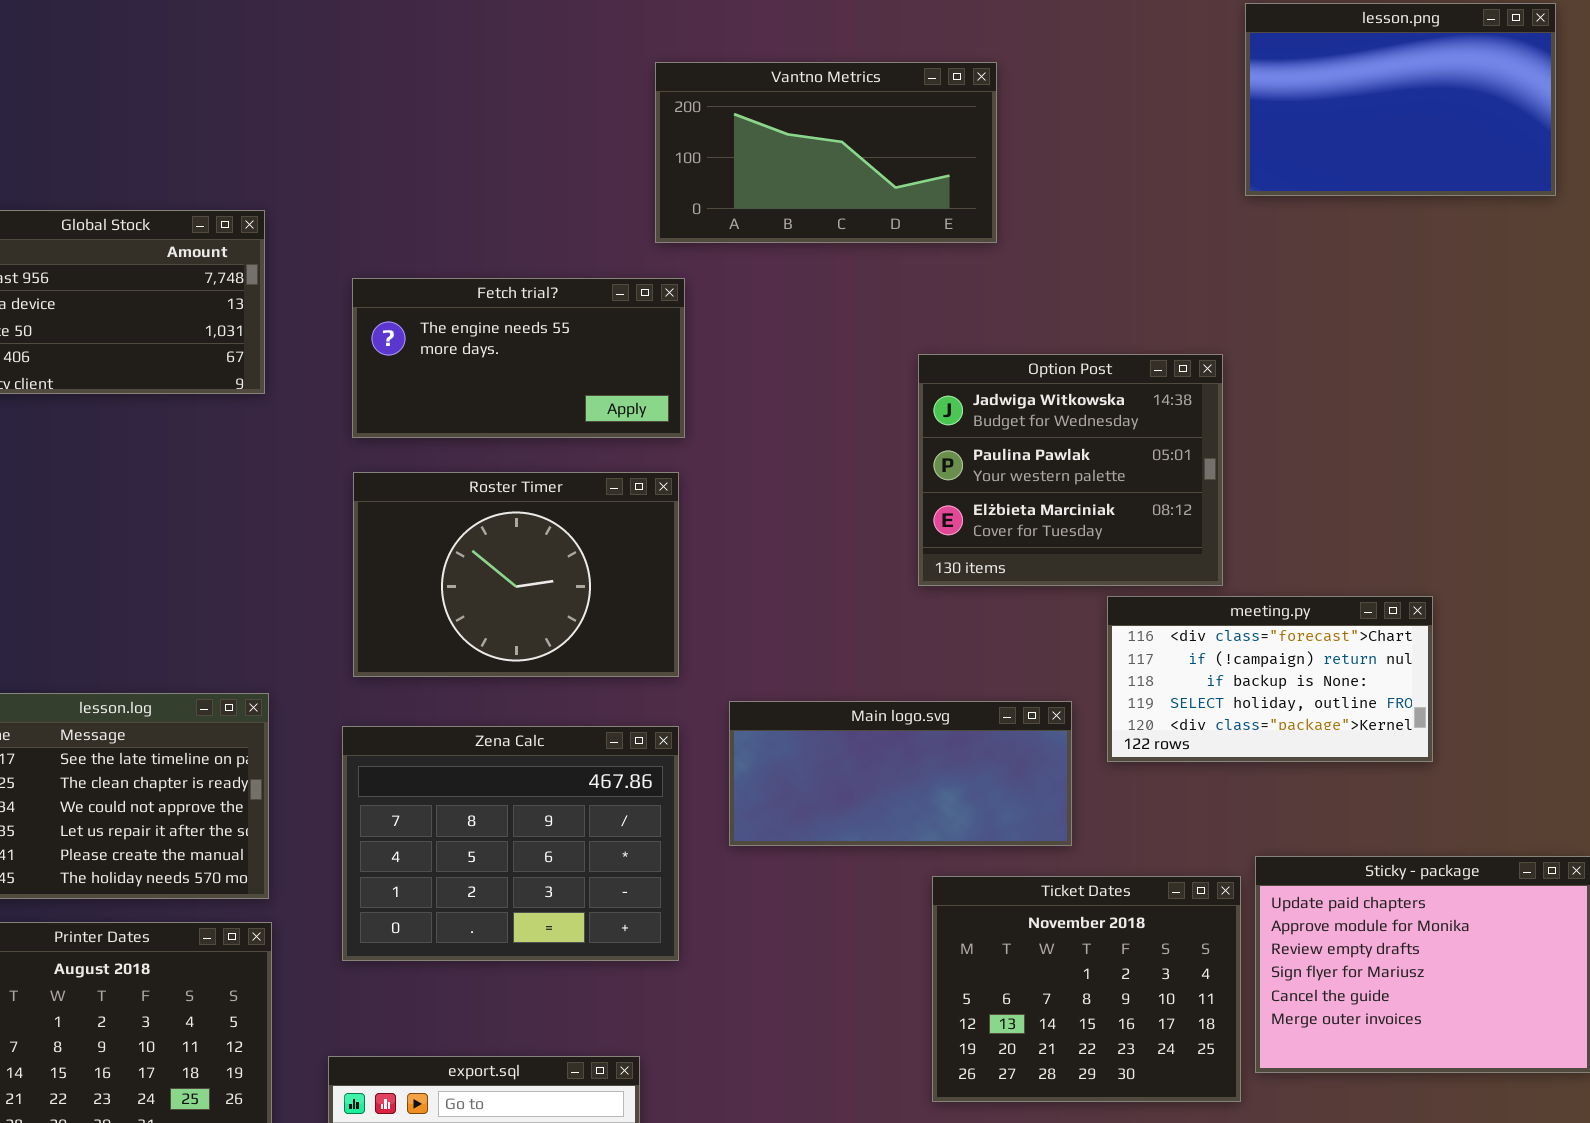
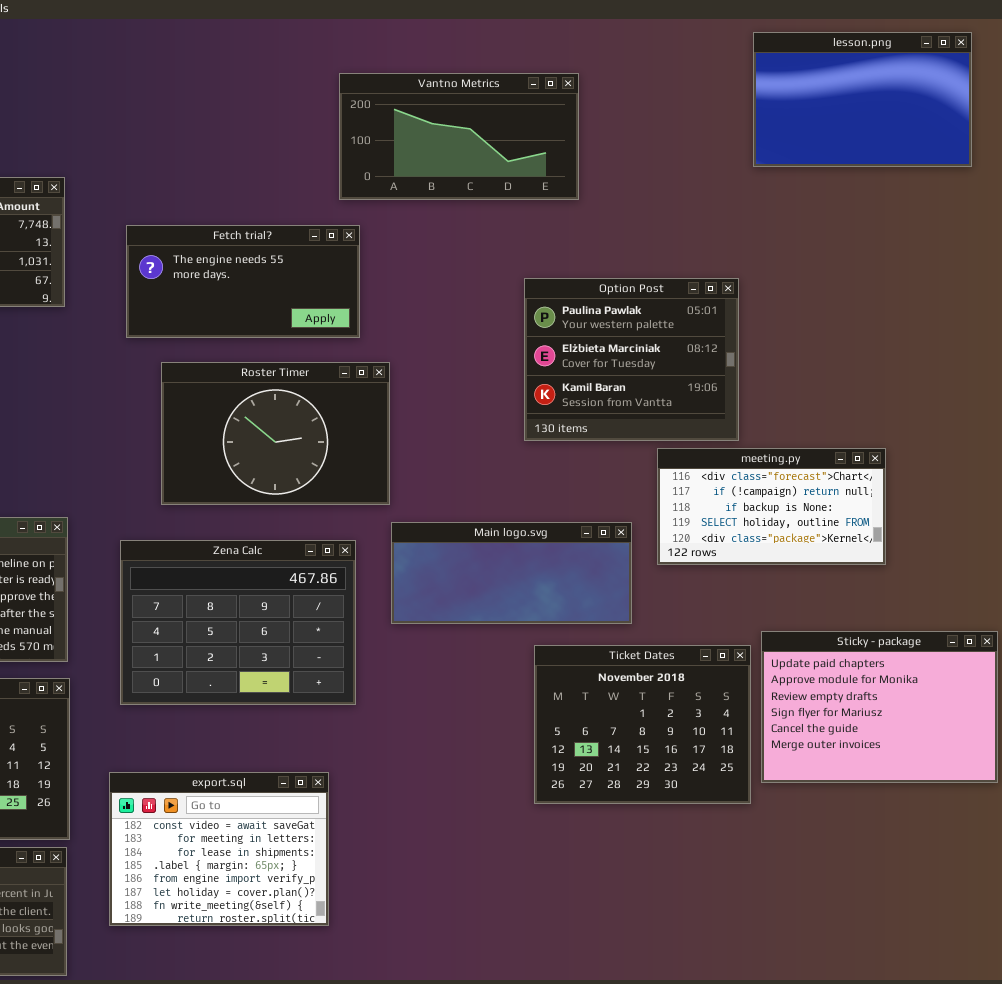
Option Post: [918,354,1223,586] -> [524,278,739,441], scrolled down 1 row
Roster Timer: [353,472,679,677] -> [161,362,390,505], moved

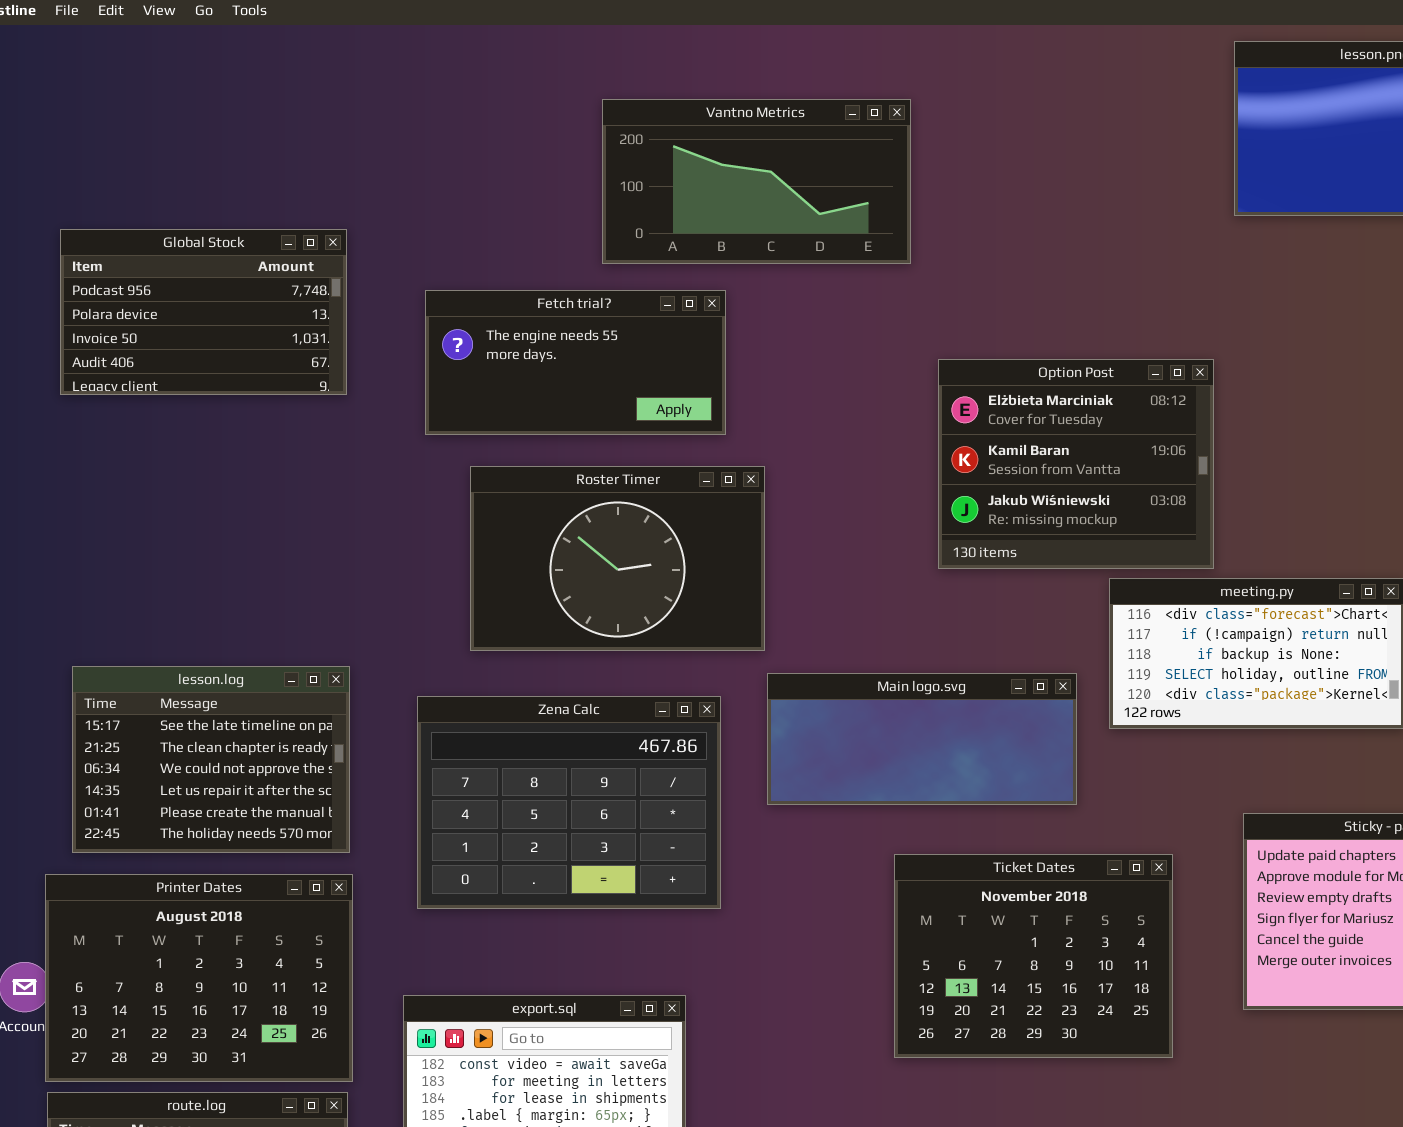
Vantno Metrics: [339,73,579,200] -> [602,99,911,264], moved
Option Post: [524,278,739,441] -> [938,359,1214,569], scrolled down 1 row
Ticket Dates: [534,645,751,804] -> [894,854,1173,1058], moved

